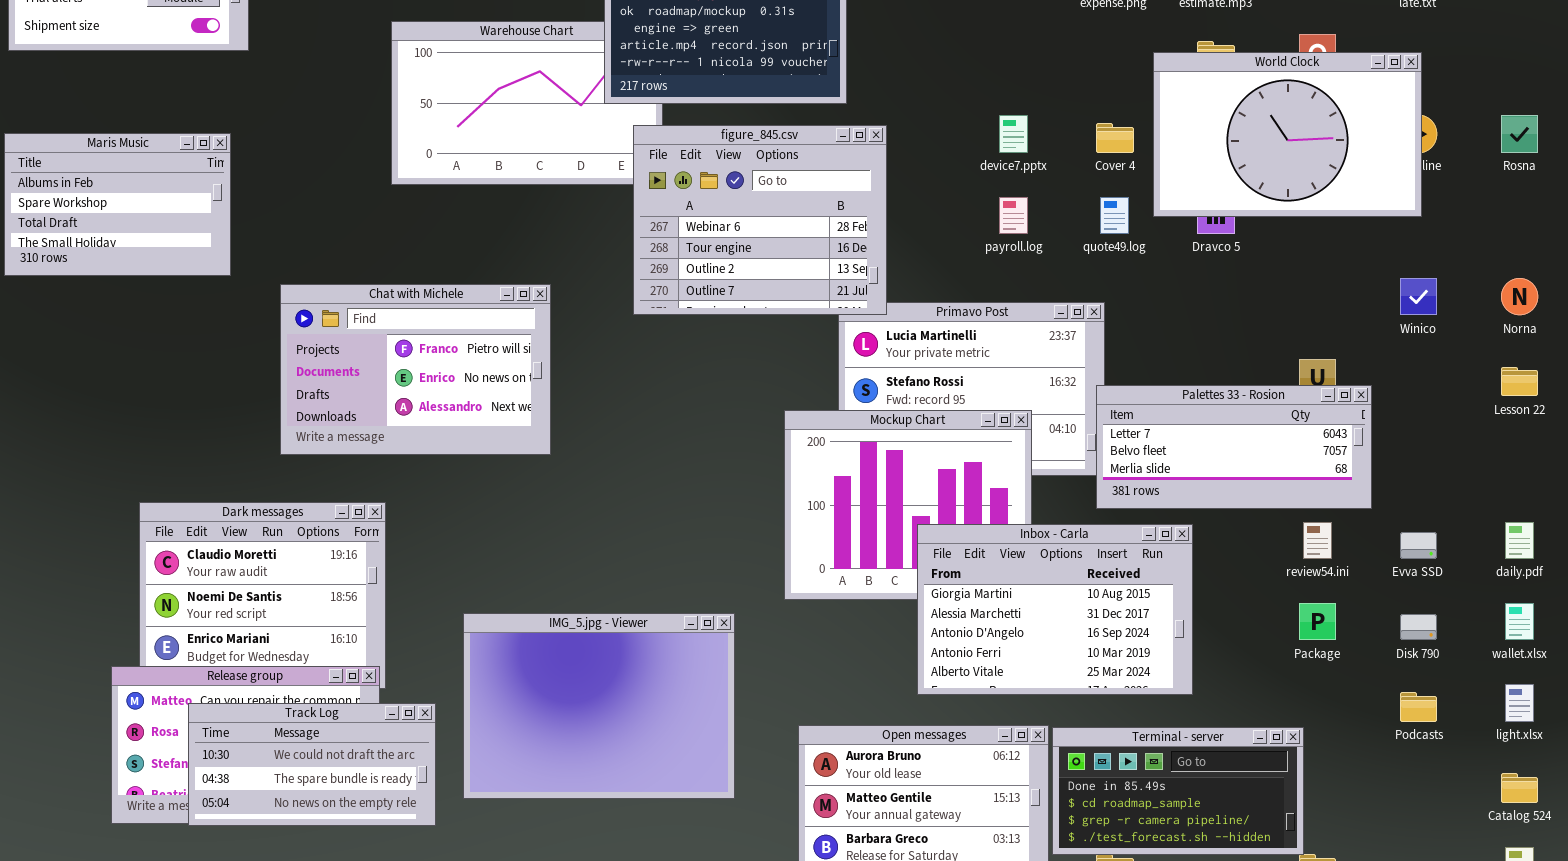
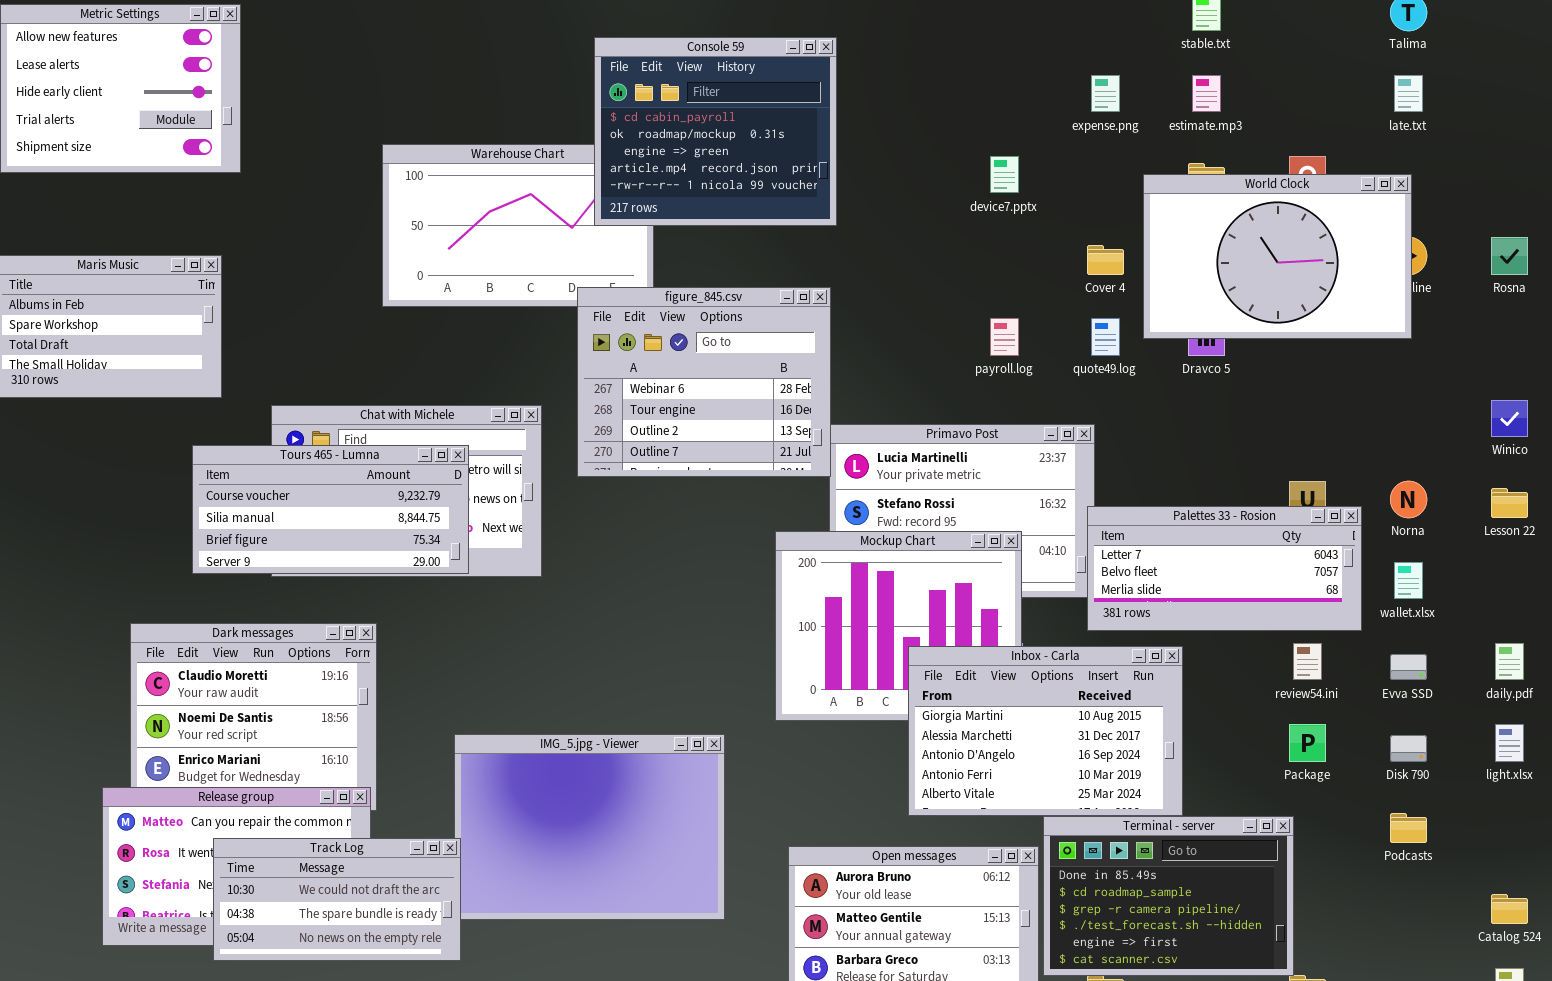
device7.pptx: [999,115,1028,153] -> [990,156,1019,193], moved
figure_845.csv: [633,125,887,315] -> [577,287,831,477], moved
Winico: [1400,278,1437,315] -> [1491,400,1528,437], moved
Norna: [1501,278,1538,315] -> [1390,481,1427,518], moved
Tours 465 - Lumna: none -> [192,445,469,574], opened
wallet.xlsx: [1505,603,1534,640] -> [1394,562,1423,599], moved
light.xlsx: [1505,684,1534,722] -> [1495,724,1524,762], moved
Track Log: [188,703,436,826] -> [213,838,461,961], moved
Terminal - server: [1052,727,1304,855] -> [1043,816,1294,976], resized

